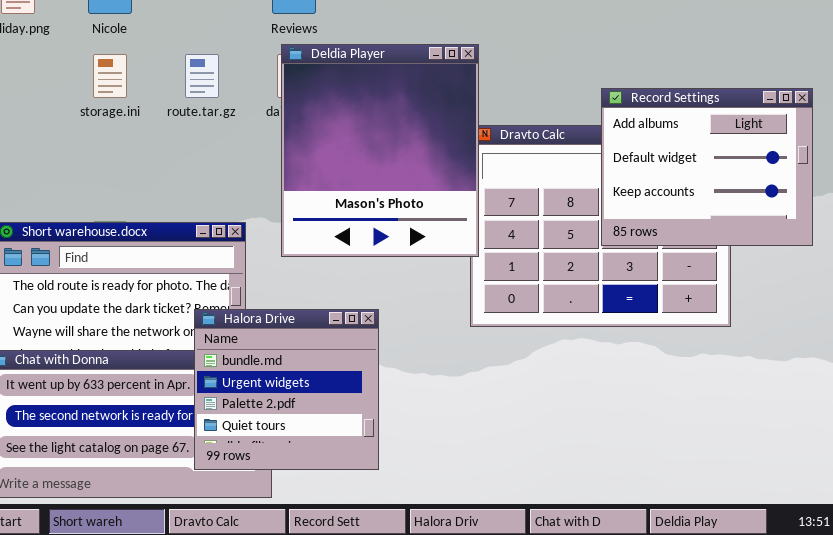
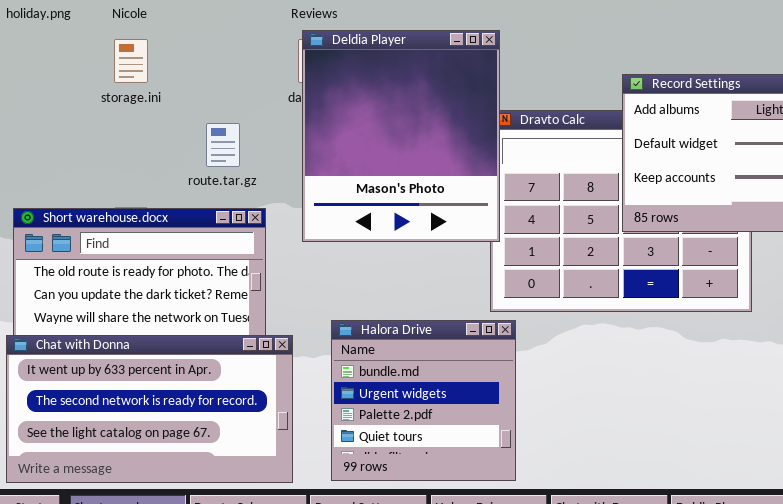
route.tar.gz: [185,54,219,98] -> [206,123,240,167], moved
Halora Drive: [194,309,379,470] -> [331,320,516,481], moved

